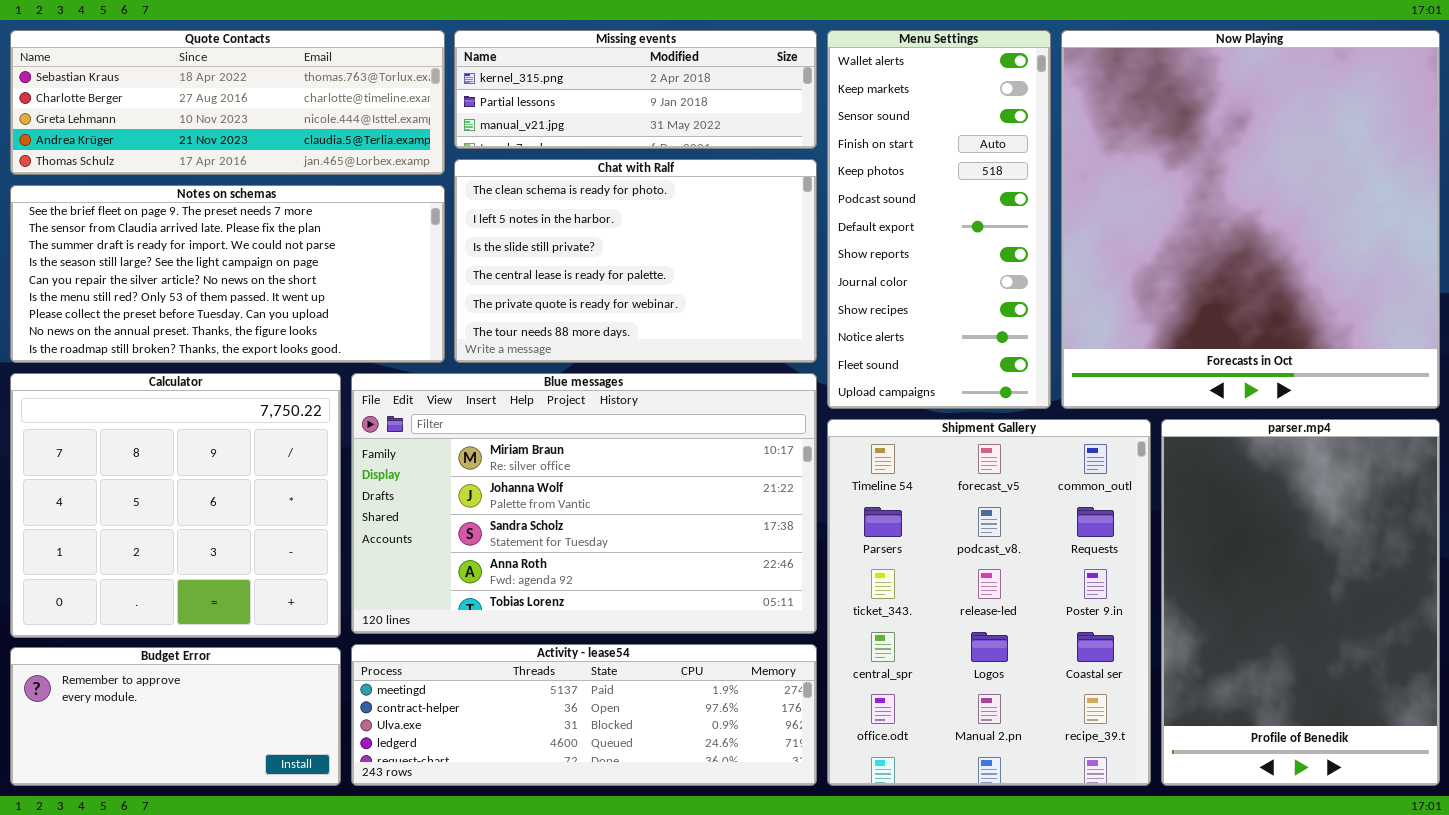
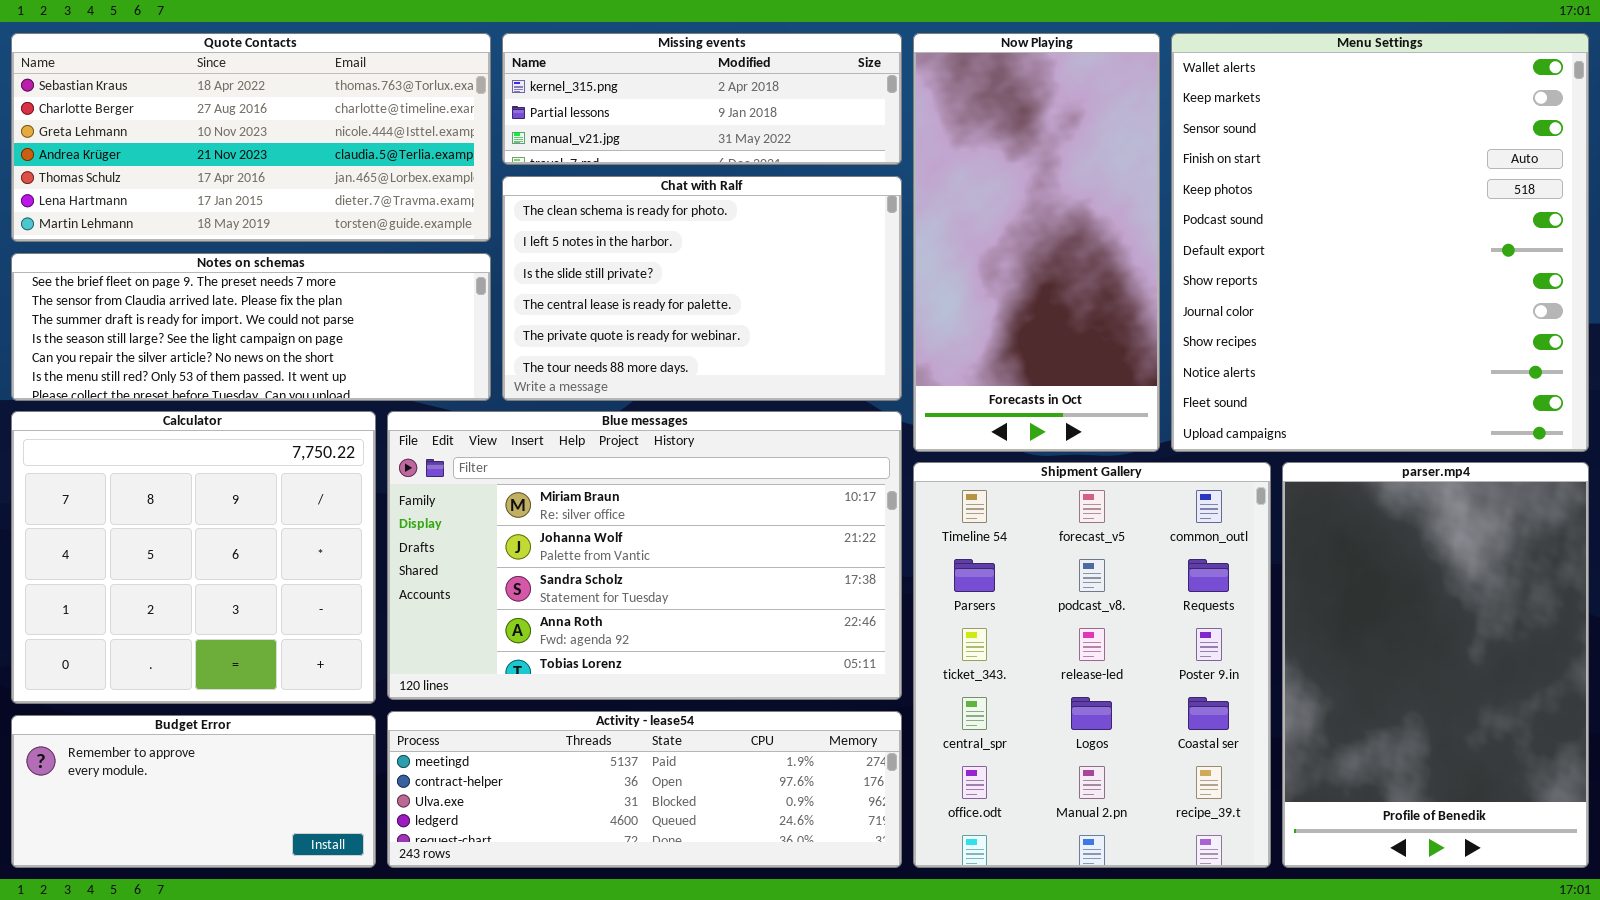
Quote Contacts: [10,30,445,175] -> [11,33,491,242], resized
Menu Settings: [827,30,1051,409] -> [1171,33,1589,452], moved, resized
Now Playing: [1061,30,1440,409] -> [913,33,1160,452], moved, resized
Notes on schemas: [10,185,445,363] -> [11,253,491,401], resized

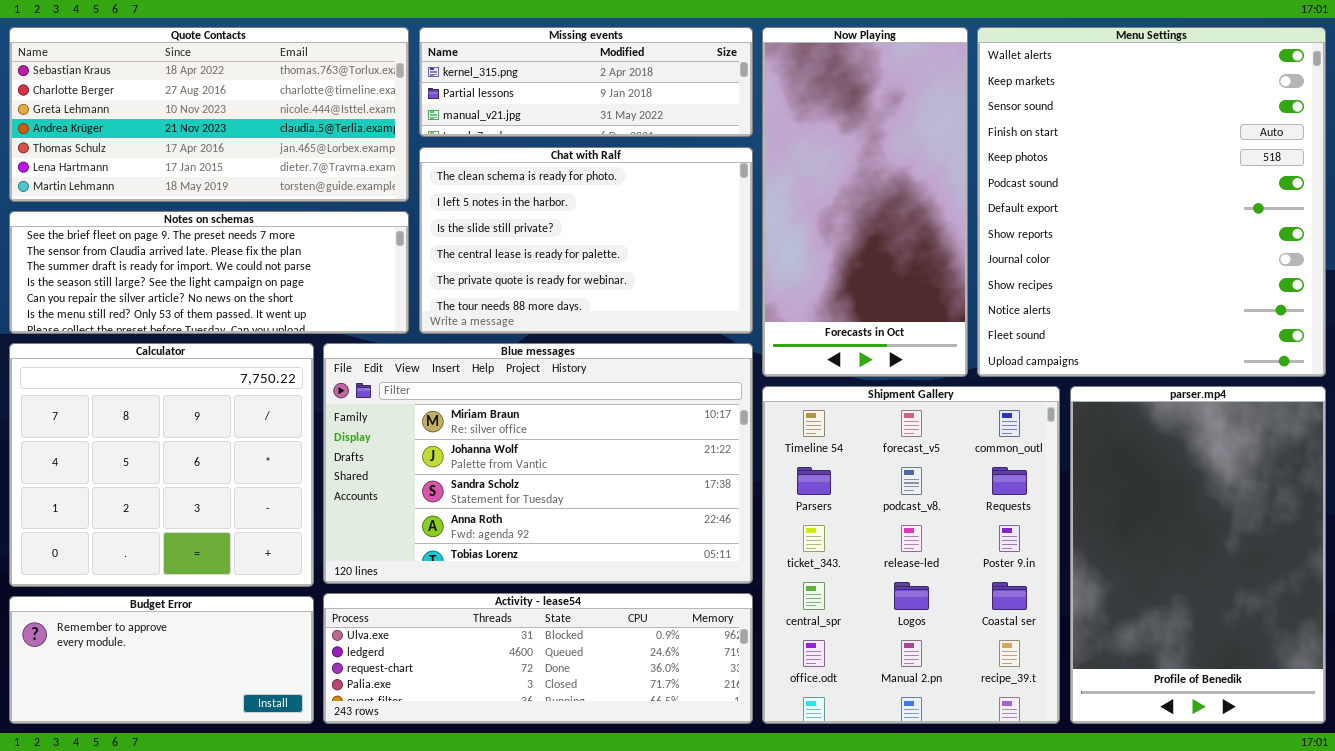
Activity - lease54: [387,711,902,868] -> [323,593,753,724], scrolled down 2 rows

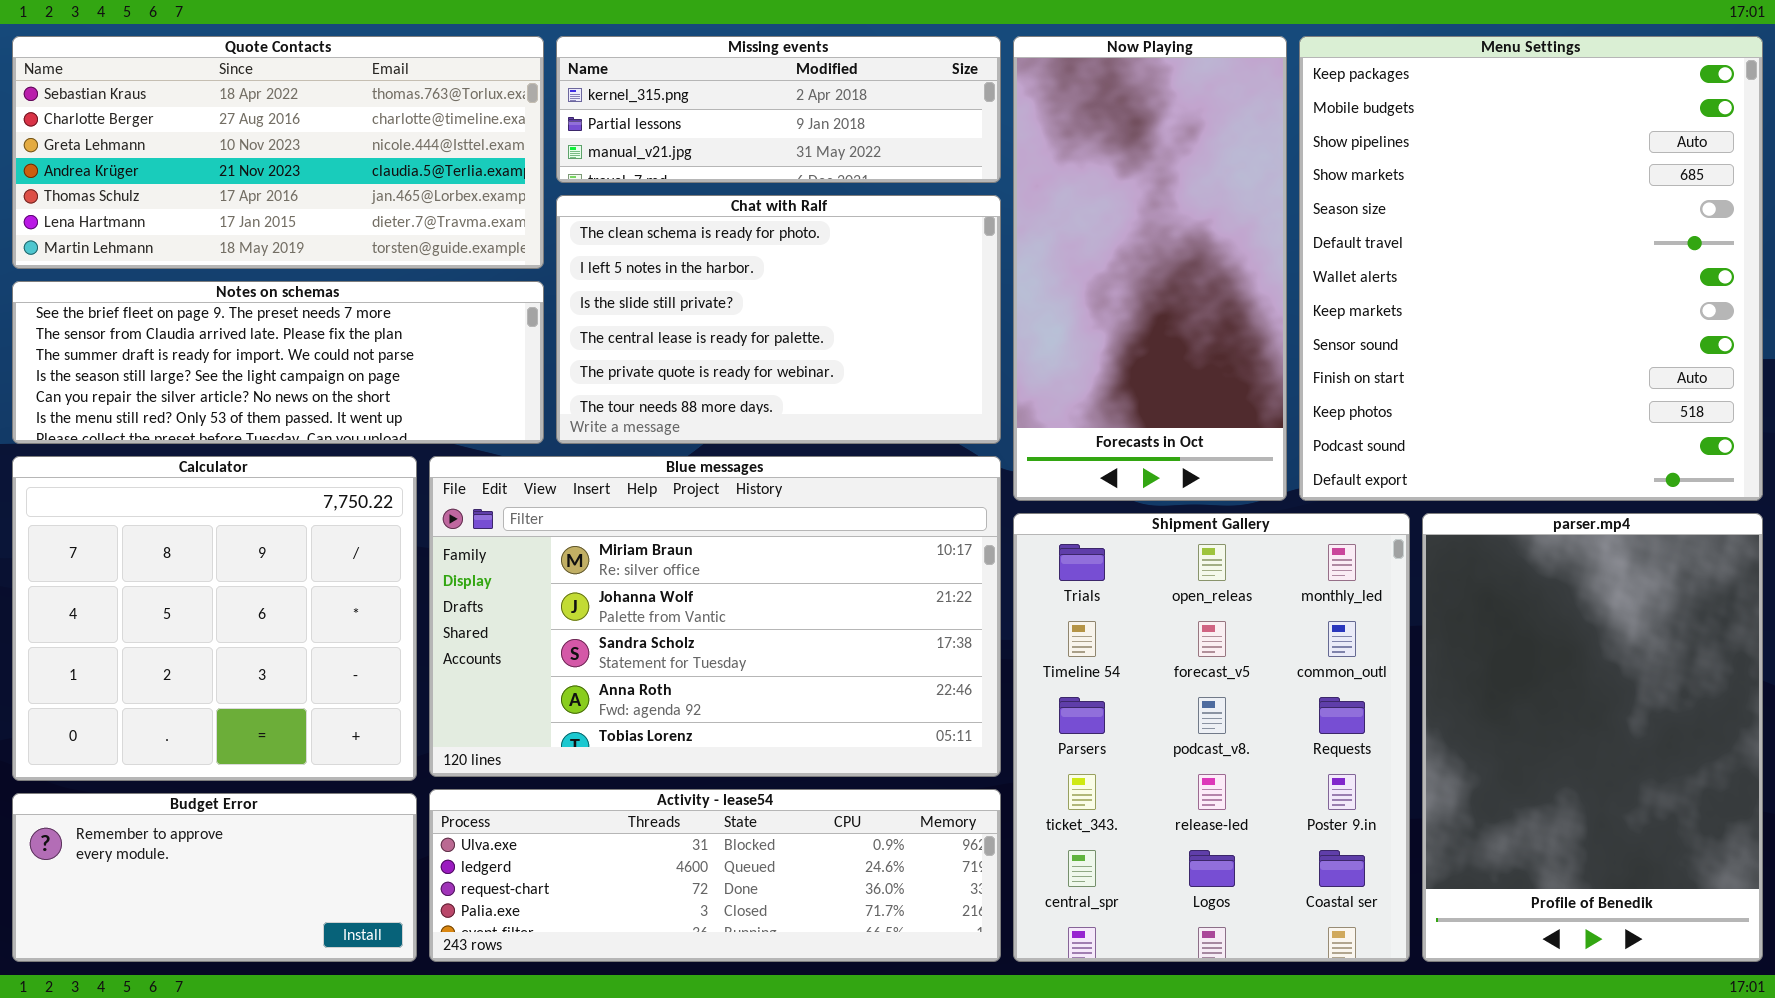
Menu Settings: [977,27,1326,377] -> [1299,36,1763,501], scrolled up 6 rows
Shipment Gallery: [762,386,1060,724] -> [1013,513,1410,962], scrolled up 1 row

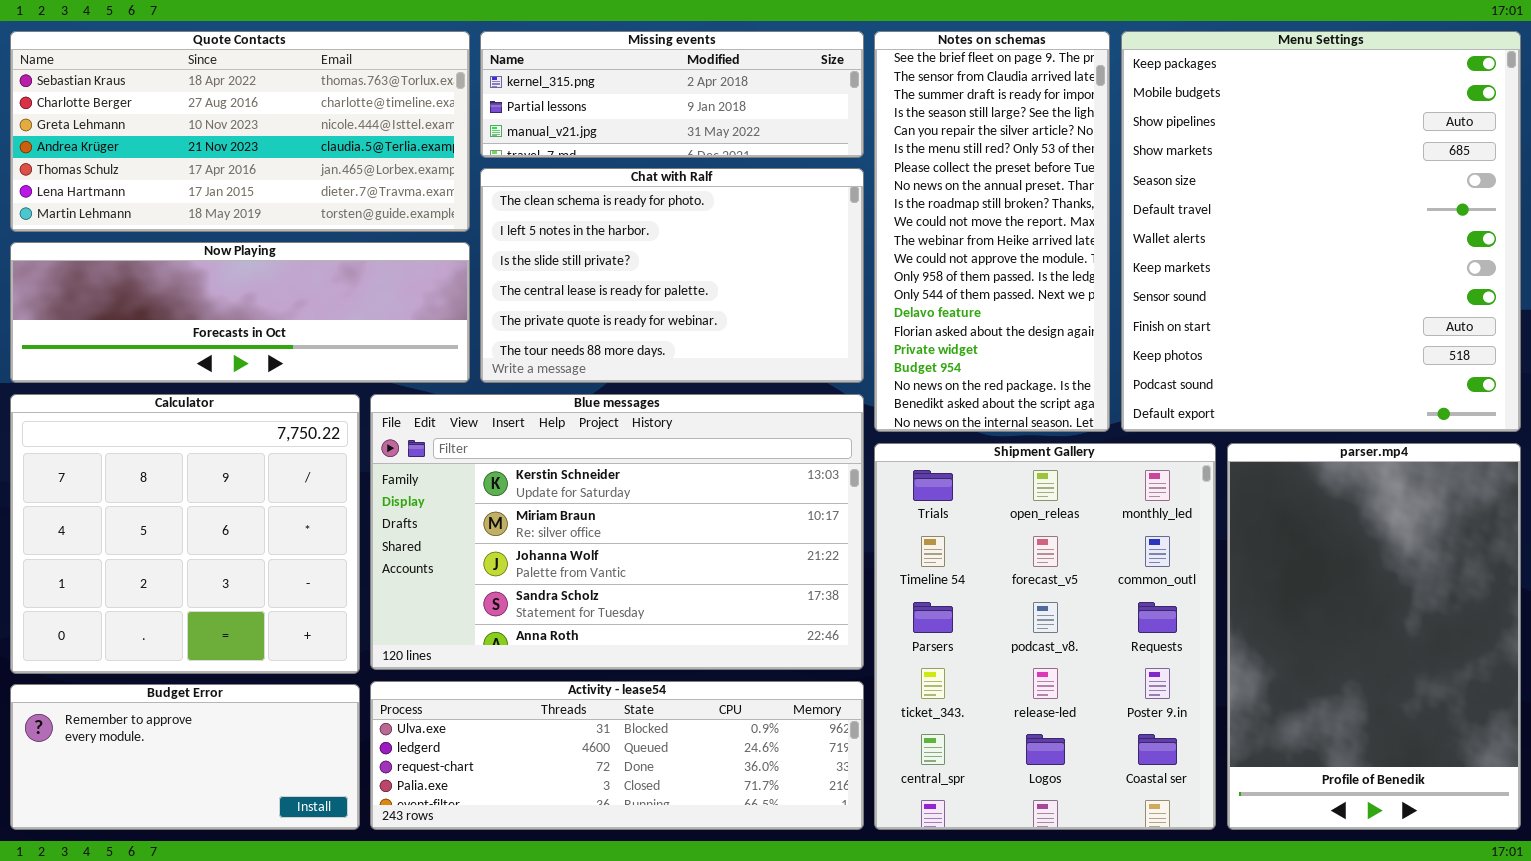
Now Playing: [1013,36,1287,501] -> [10,242,470,383], moved, resized
Notes on schemas: [12,281,544,444] -> [874,31,1110,432], moved, resized
Blue messages: [429,456,1001,777] -> [370,394,864,670], scrolled up 1 row

